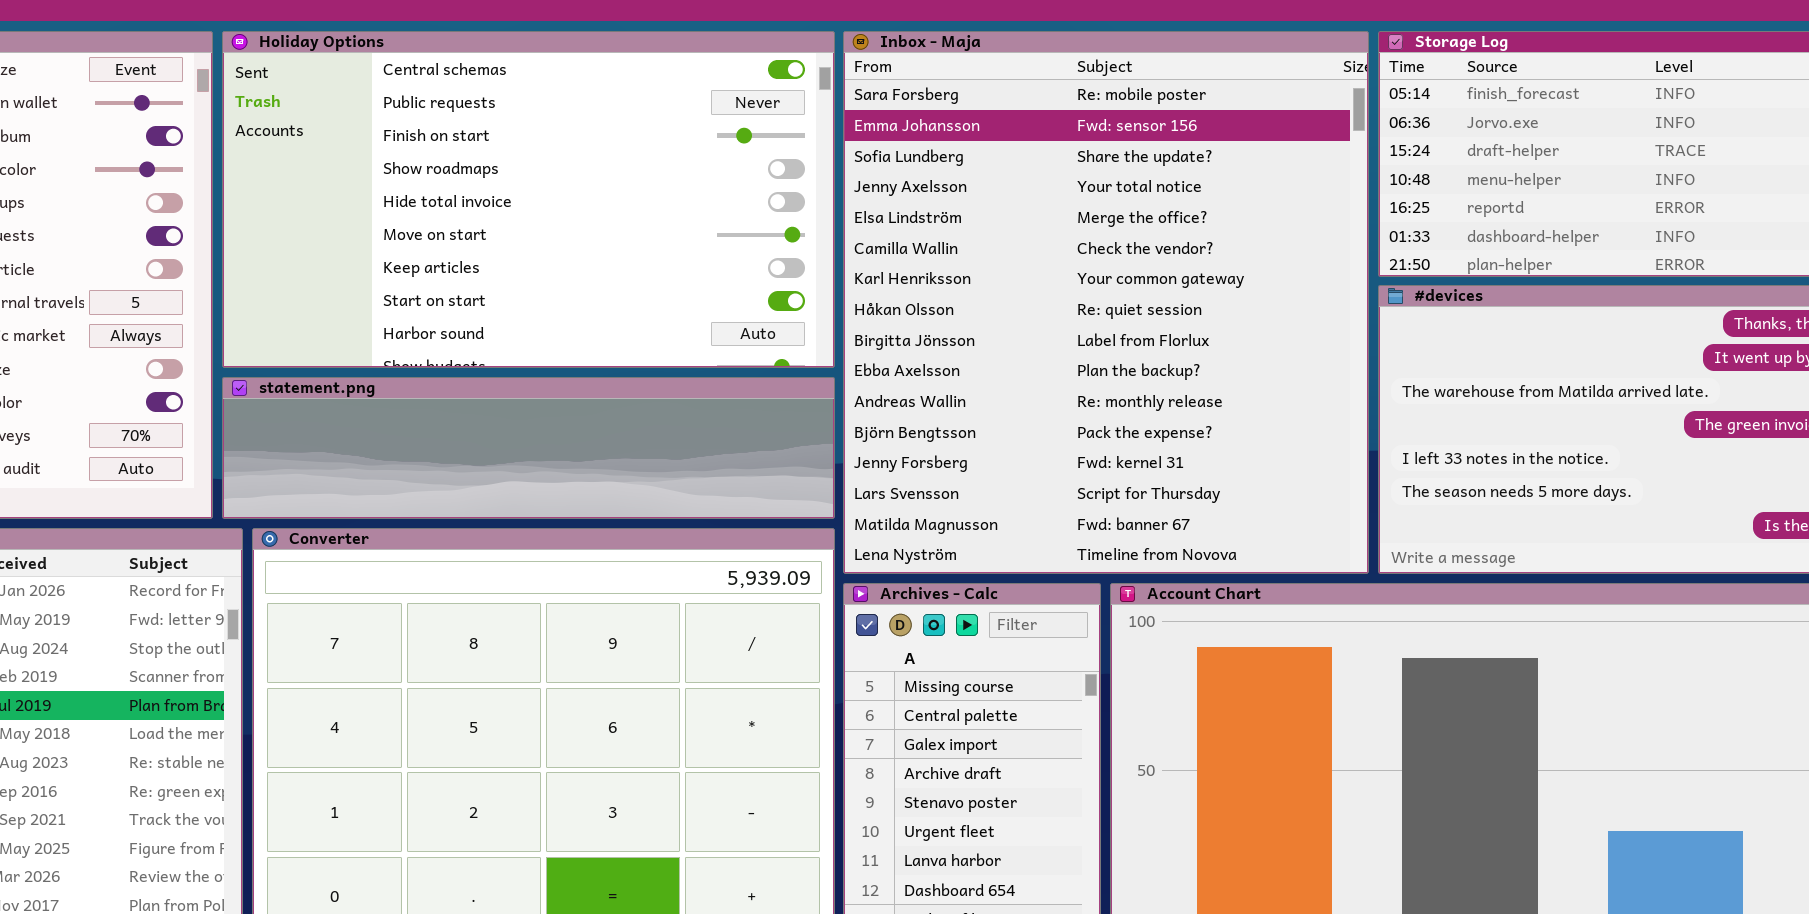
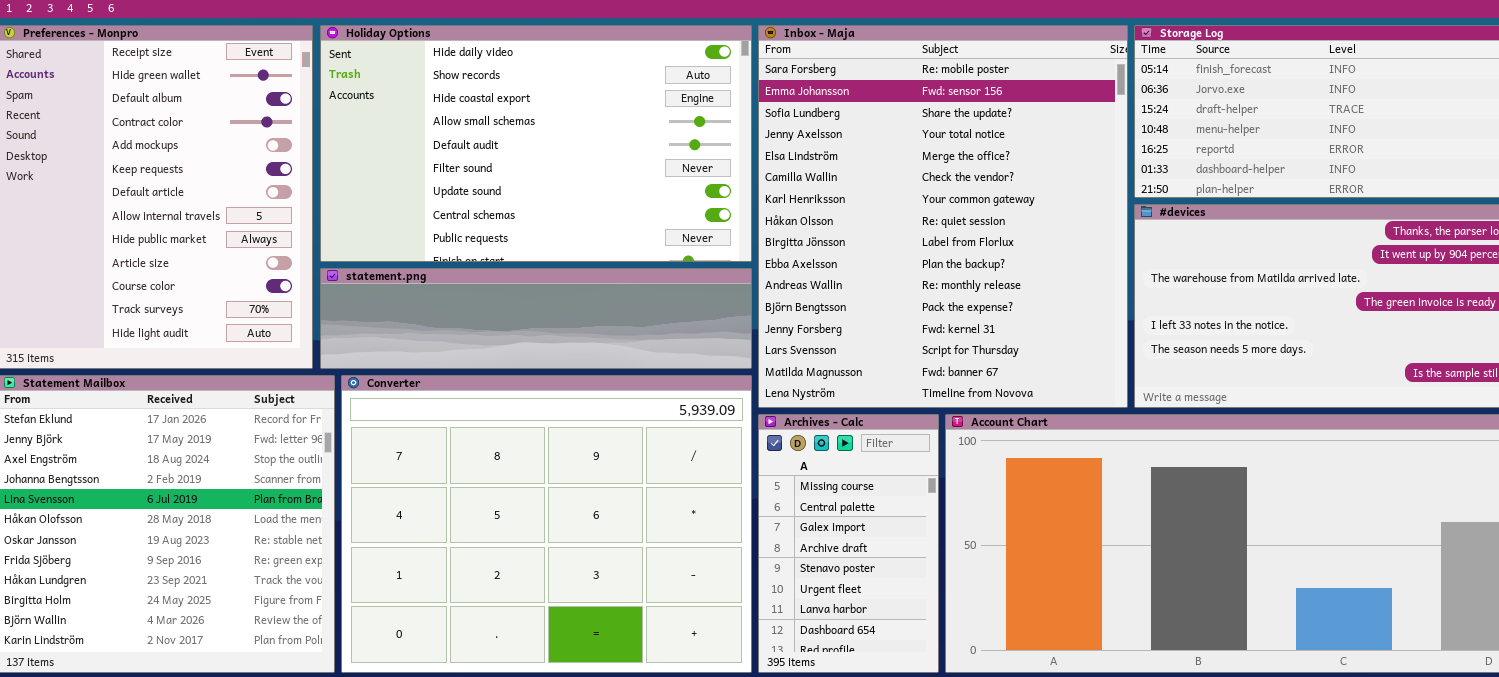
Holiday Options: [222,31,835,368] -> [320,25,752,262], scrolled up 7 rows

